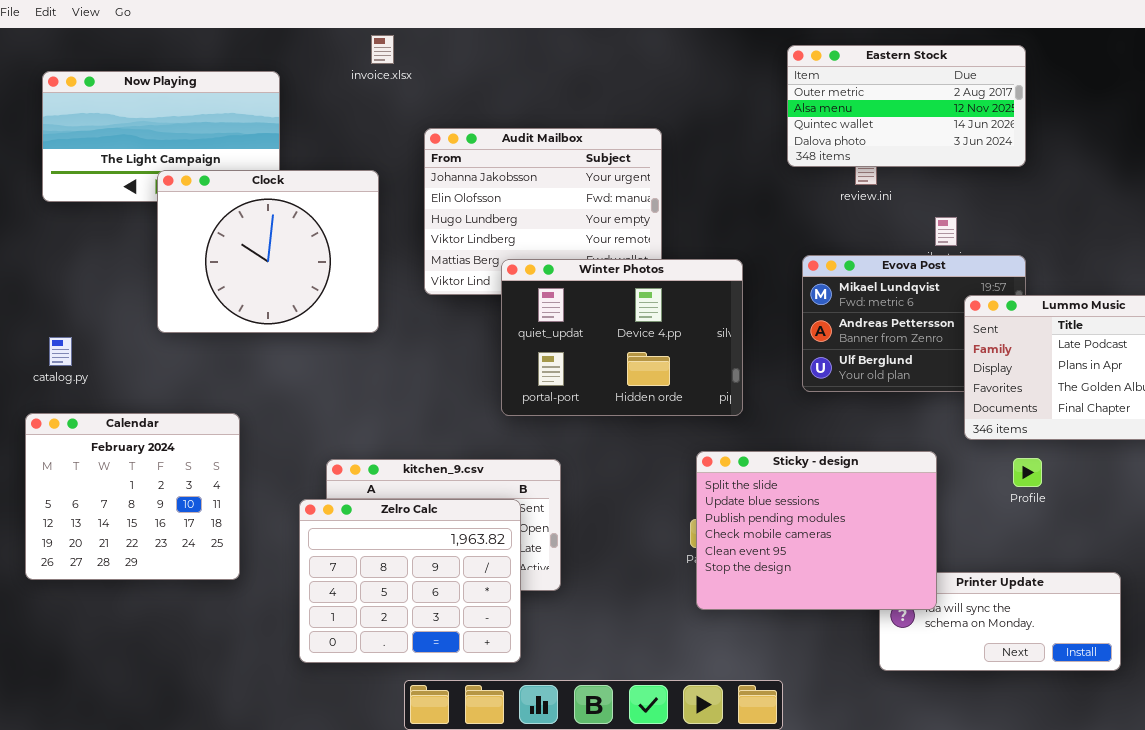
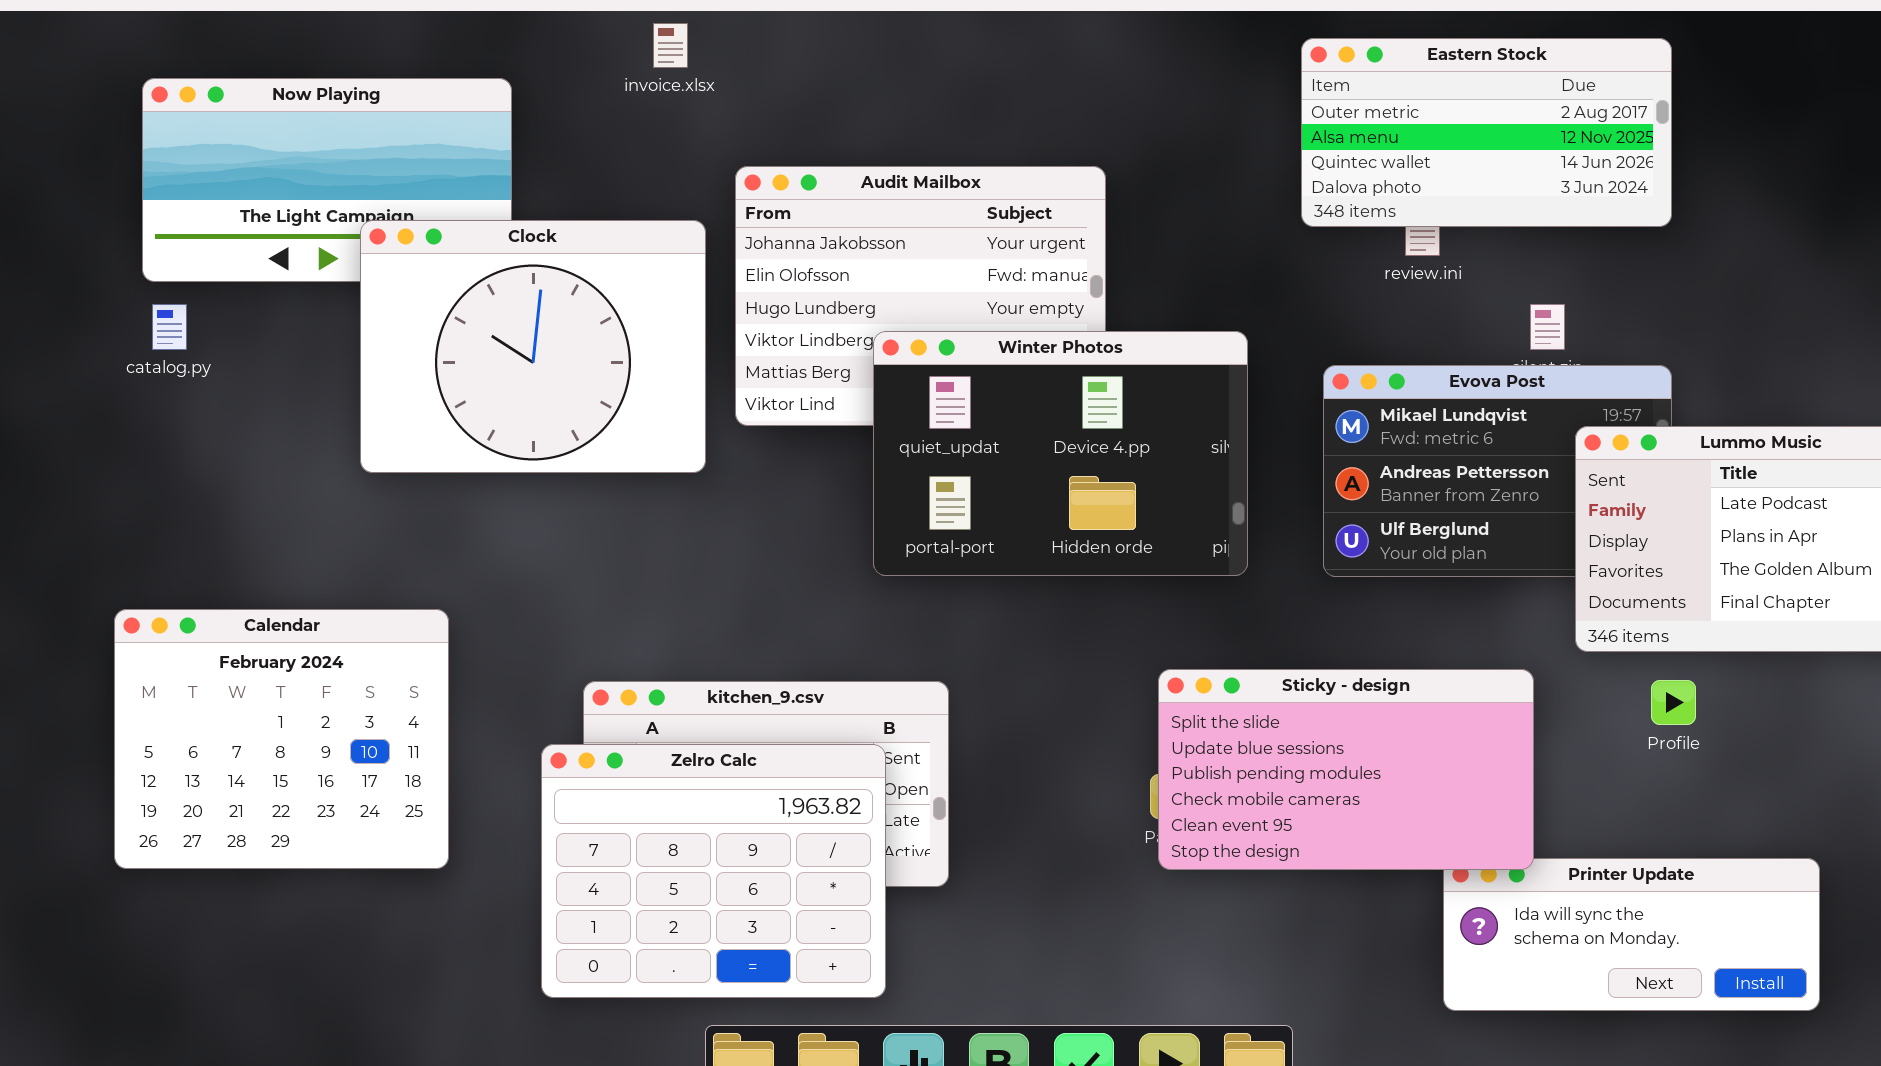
Clock: [157,170,379,333] -> [360,220,706,473], moved
Winter Photos: [501,259,743,416] -> [873,331,1248,576], moved
catalog.py: [49,337,72,366] -> [152,304,187,350], moved
Sticky - design: [696,451,937,610] -> [1158,669,1534,870], resized

